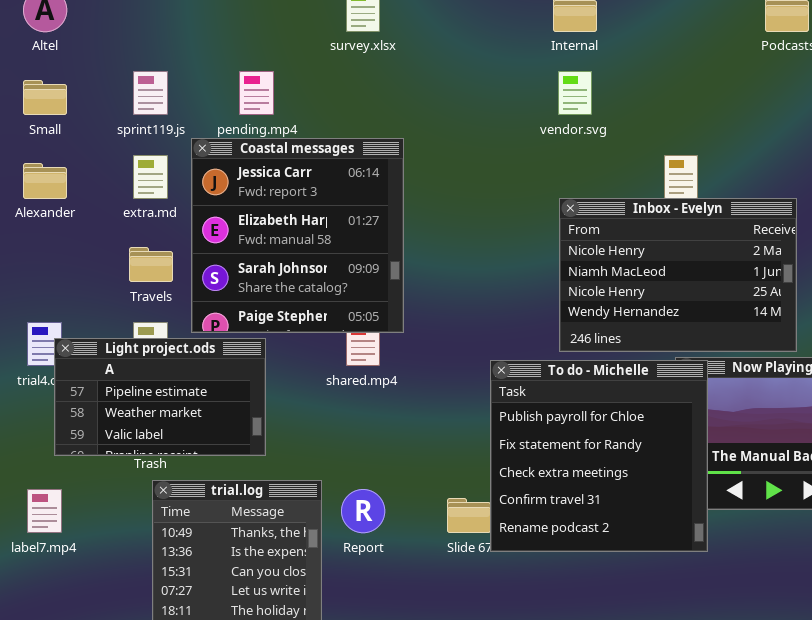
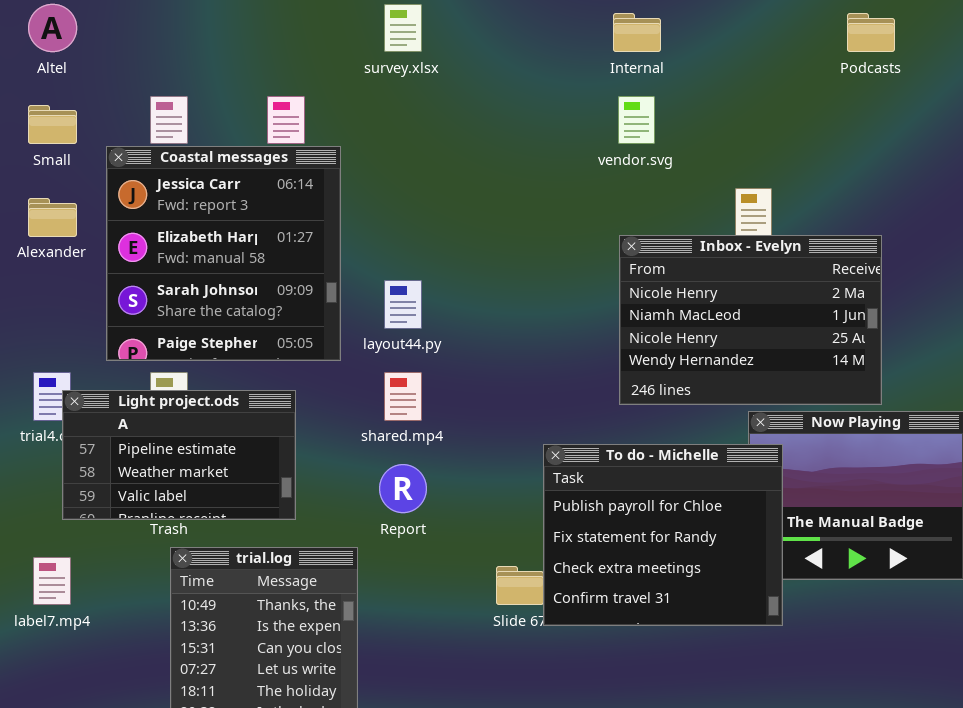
Coastal messages: [191,138,404,333] -> [106,146,341,361], moved
To do - Michelle: [490,360,708,552] -> [543,444,783,626], resized
Report: [341,489,385,533] -> [379,464,427,513], moved

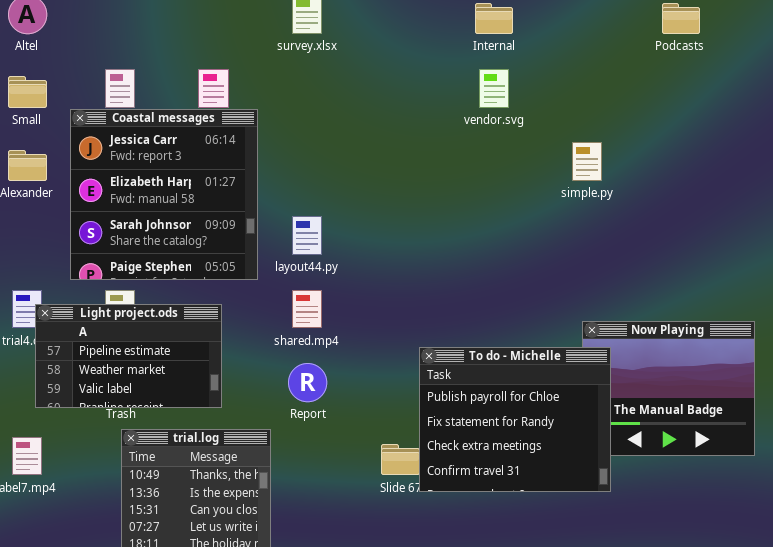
Inbox - Evelyn: [619,235,882,405] -> none, closed

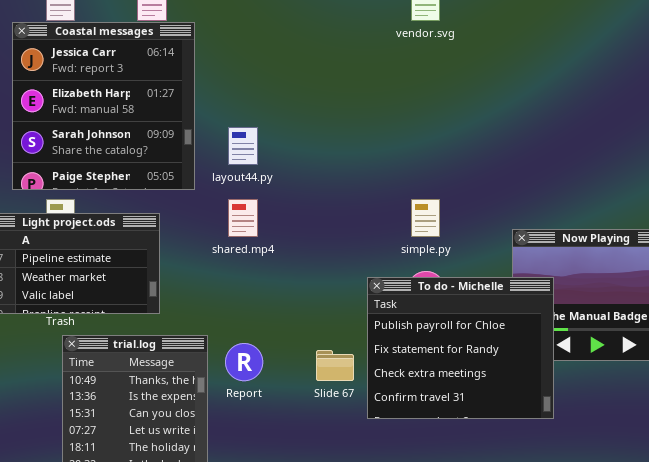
simple.py: [572,142,602,181] -> [411,199,440,237], moved
To do - Michelle: [419,347,611,492] -> [367,277,554,419], moved
Report: [288,363,327,402] -> [225,343,263,381], moved

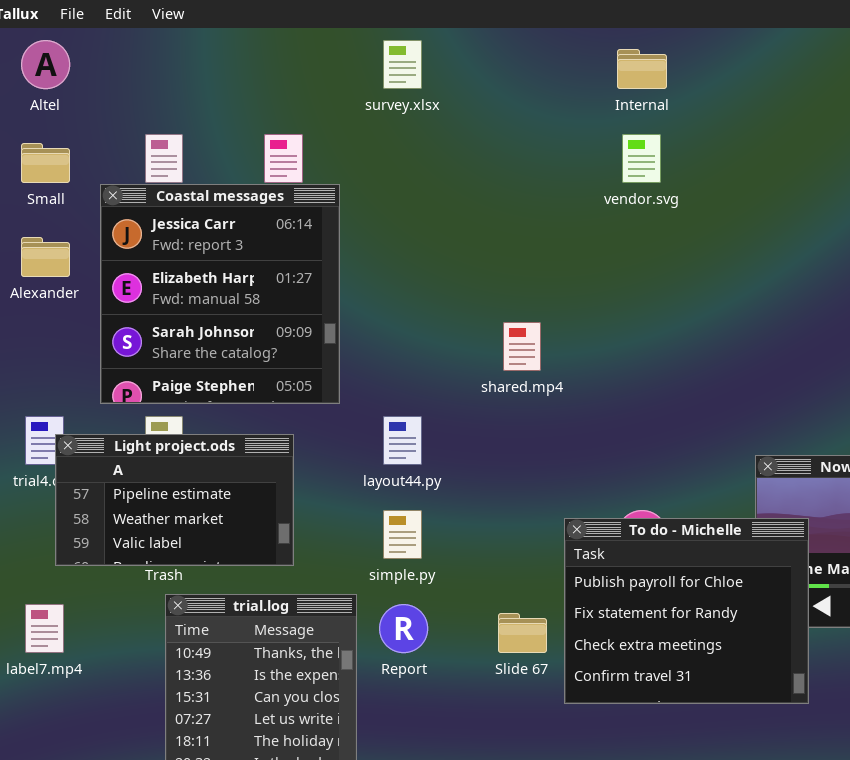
layout44.py: [228,127,258,165] -> [383,416,422,465], moved
shared.mp4: [228,199,258,237] -> [503,322,541,371], moved
simple.py: [411,199,440,237] -> [383,510,422,559], moved

